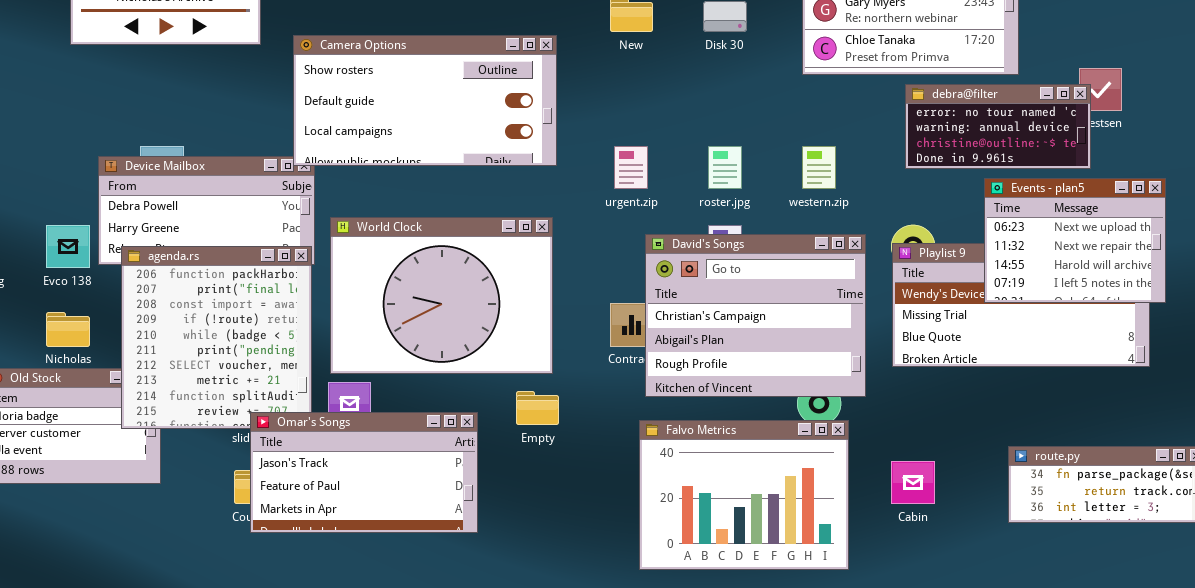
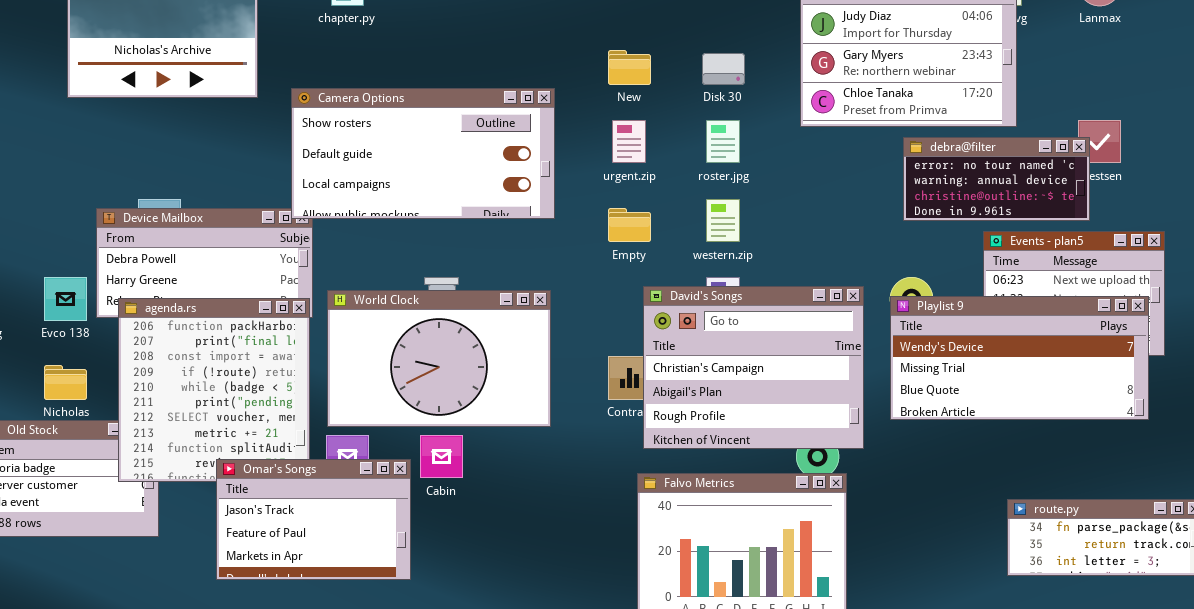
urgent.zip: [614,146,648,189] -> [612,120,646,163], moved
roster.jpg: [708,146,742,189] -> [706,120,740,163], moved
western.zip: [802,146,836,189] -> [706,199,740,242], moved
World Clock: [330,217,553,374] -> [327,290,551,427], resized
Playlist 9: [892,243,1150,367] -> [890,296,1149,420], raised
Empty: [516,391,559,425] -> [608,208,651,242], moved
Omar's Songs: [250,412,478,533] -> [216,459,411,580], moved, resized
Cabin: [891,461,935,504] -> [420,435,463,478], moved

